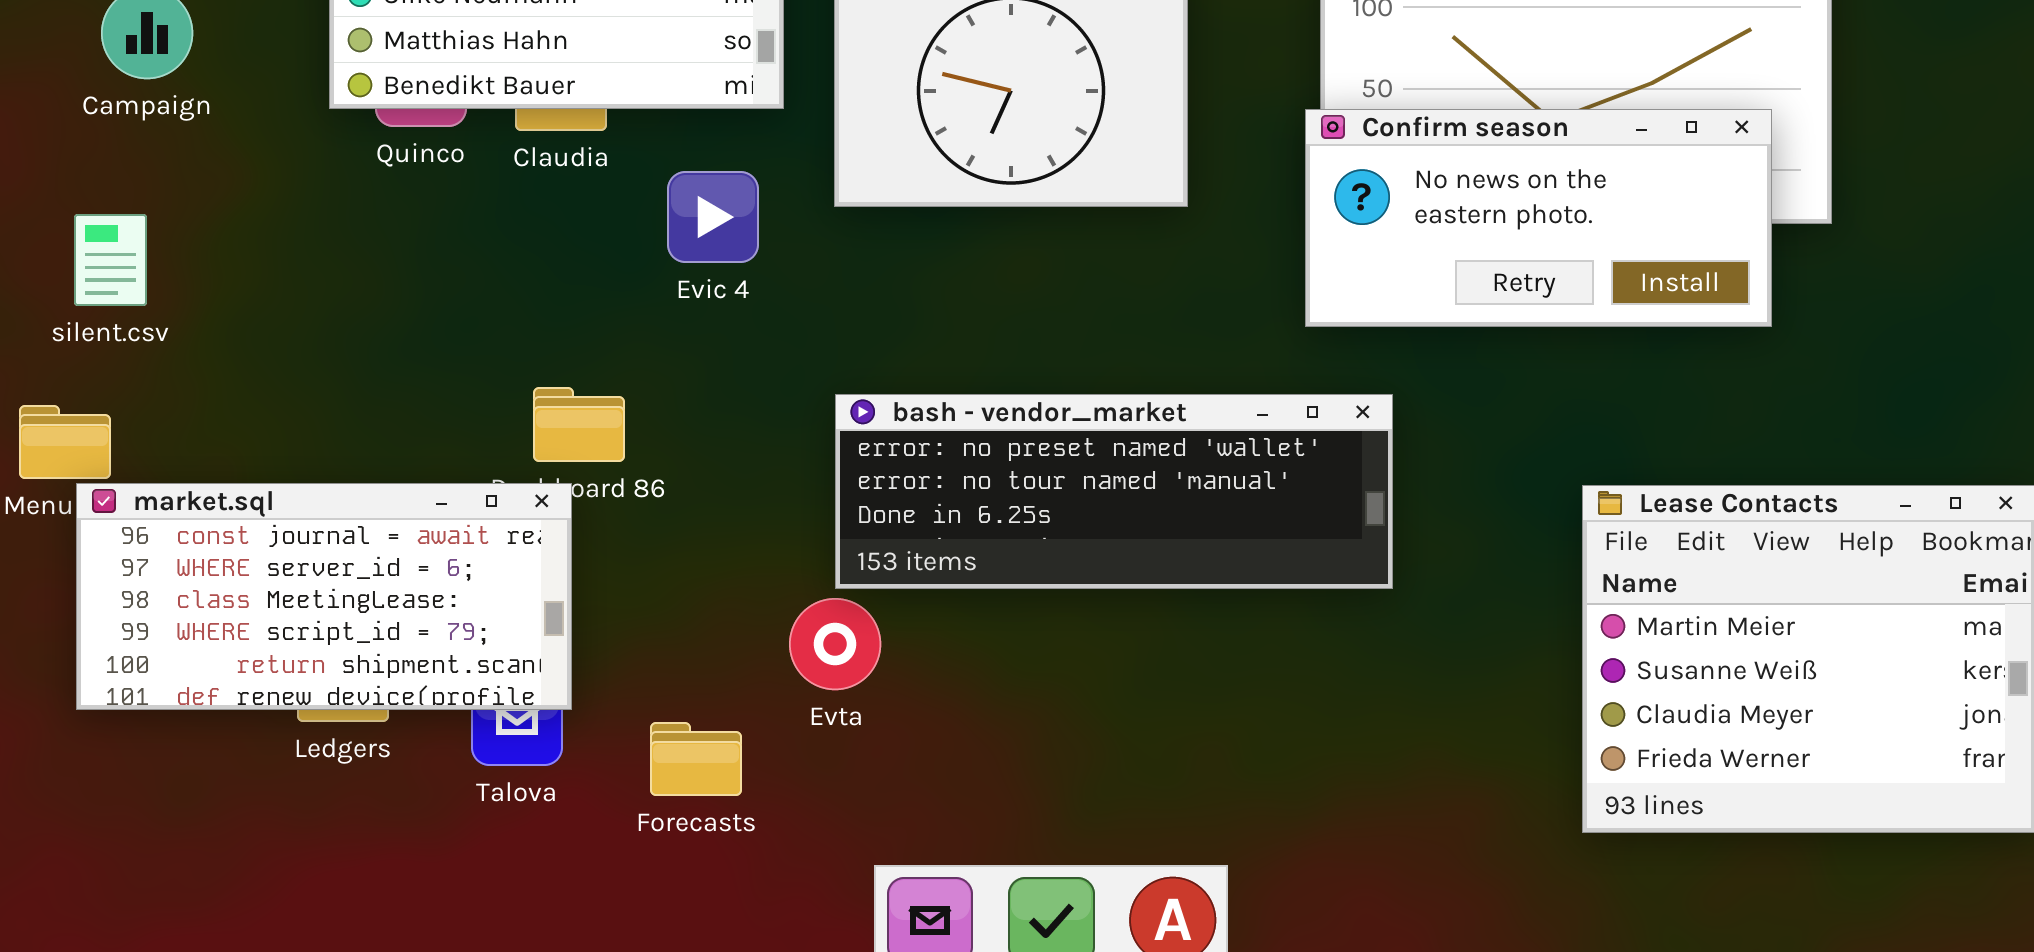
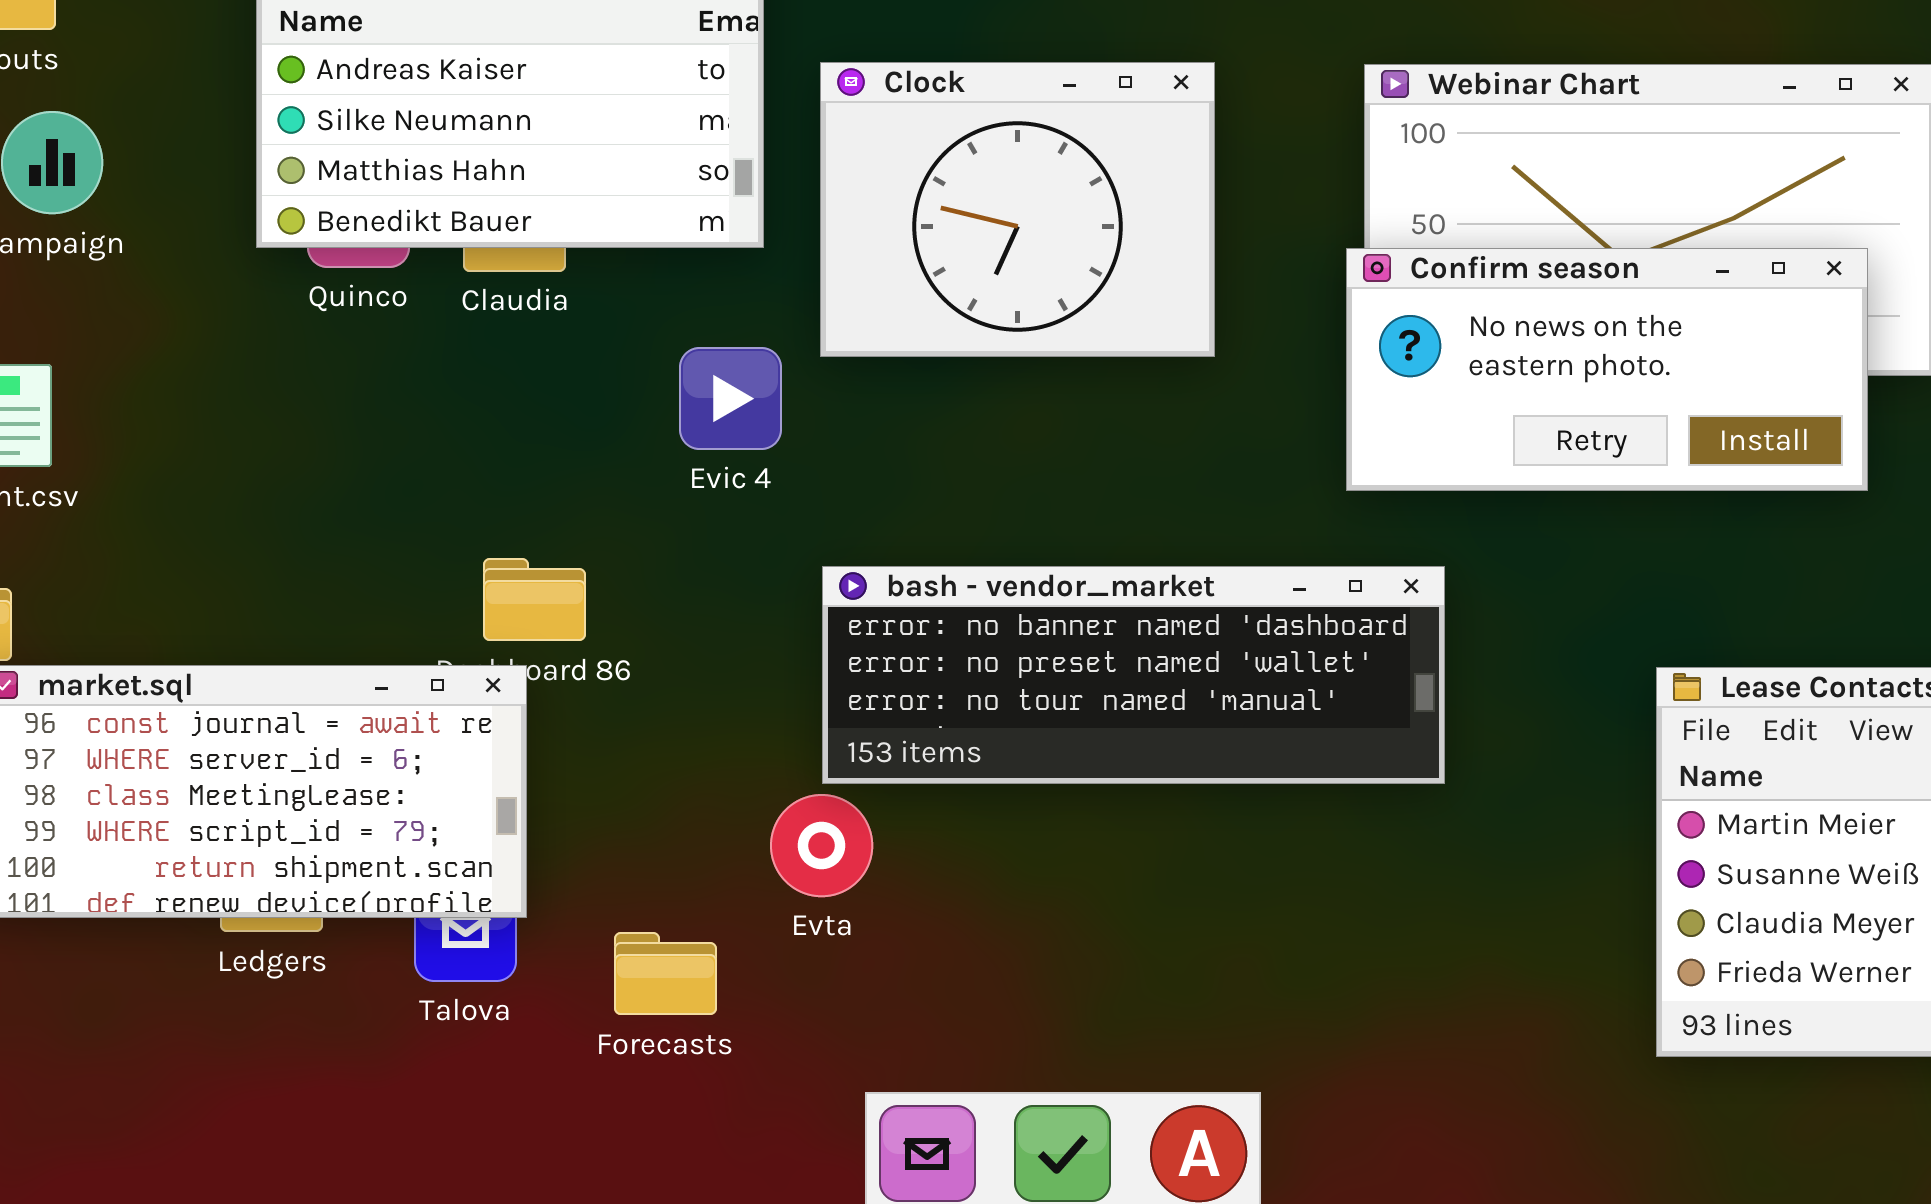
Evic 4: [667,171,759,263] -> [679,347,782,450], moved
bash - vendor_market: [835,394,1393,589] -> [822,566,1445,784], scrolled up 1 row

